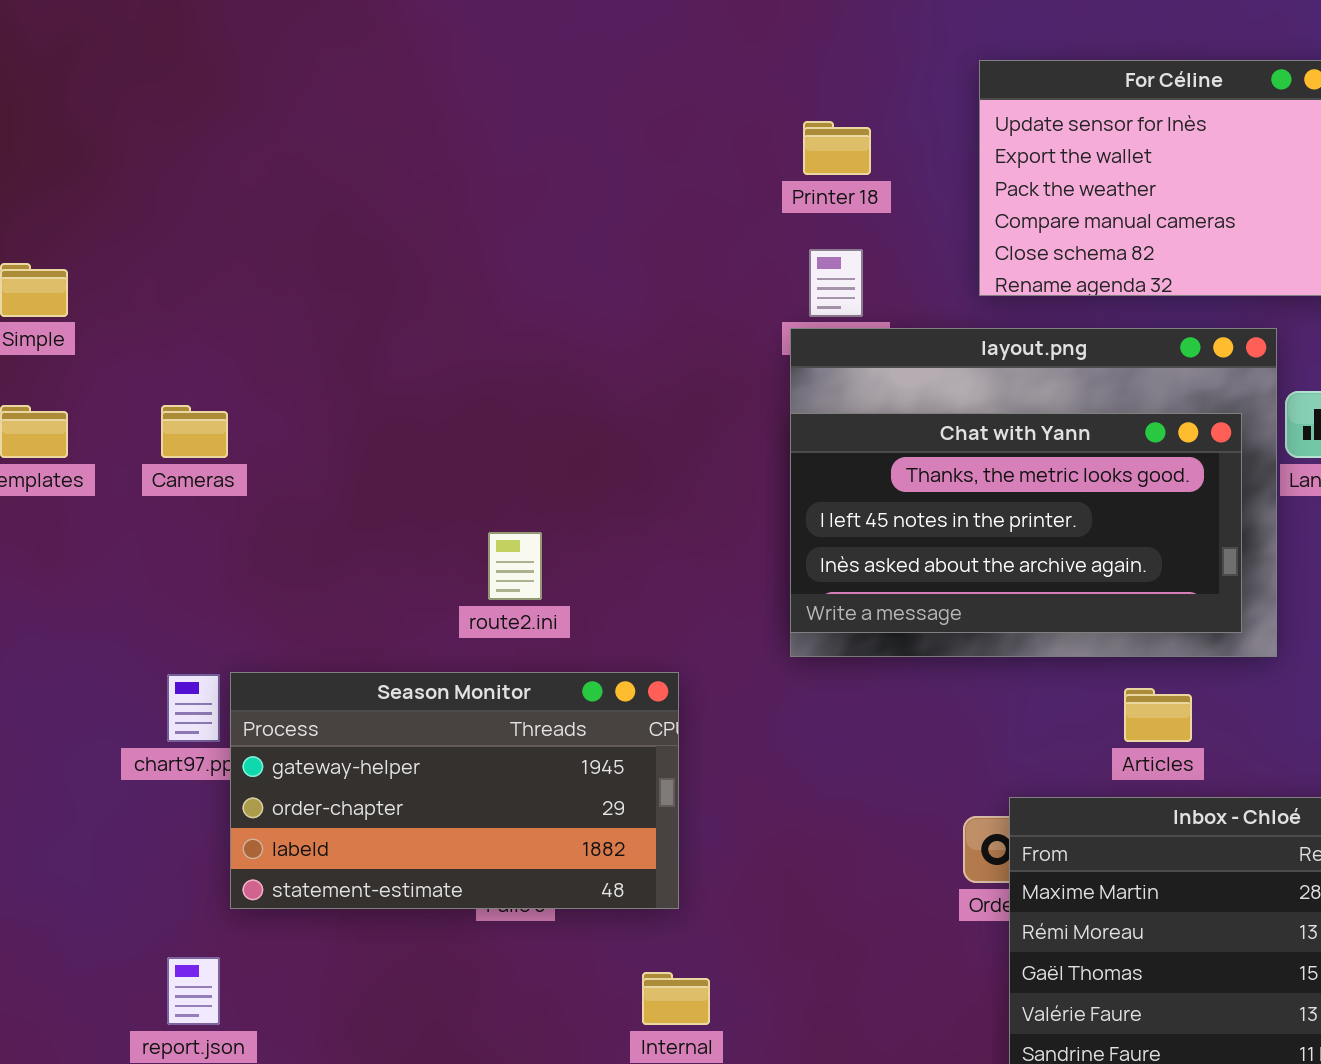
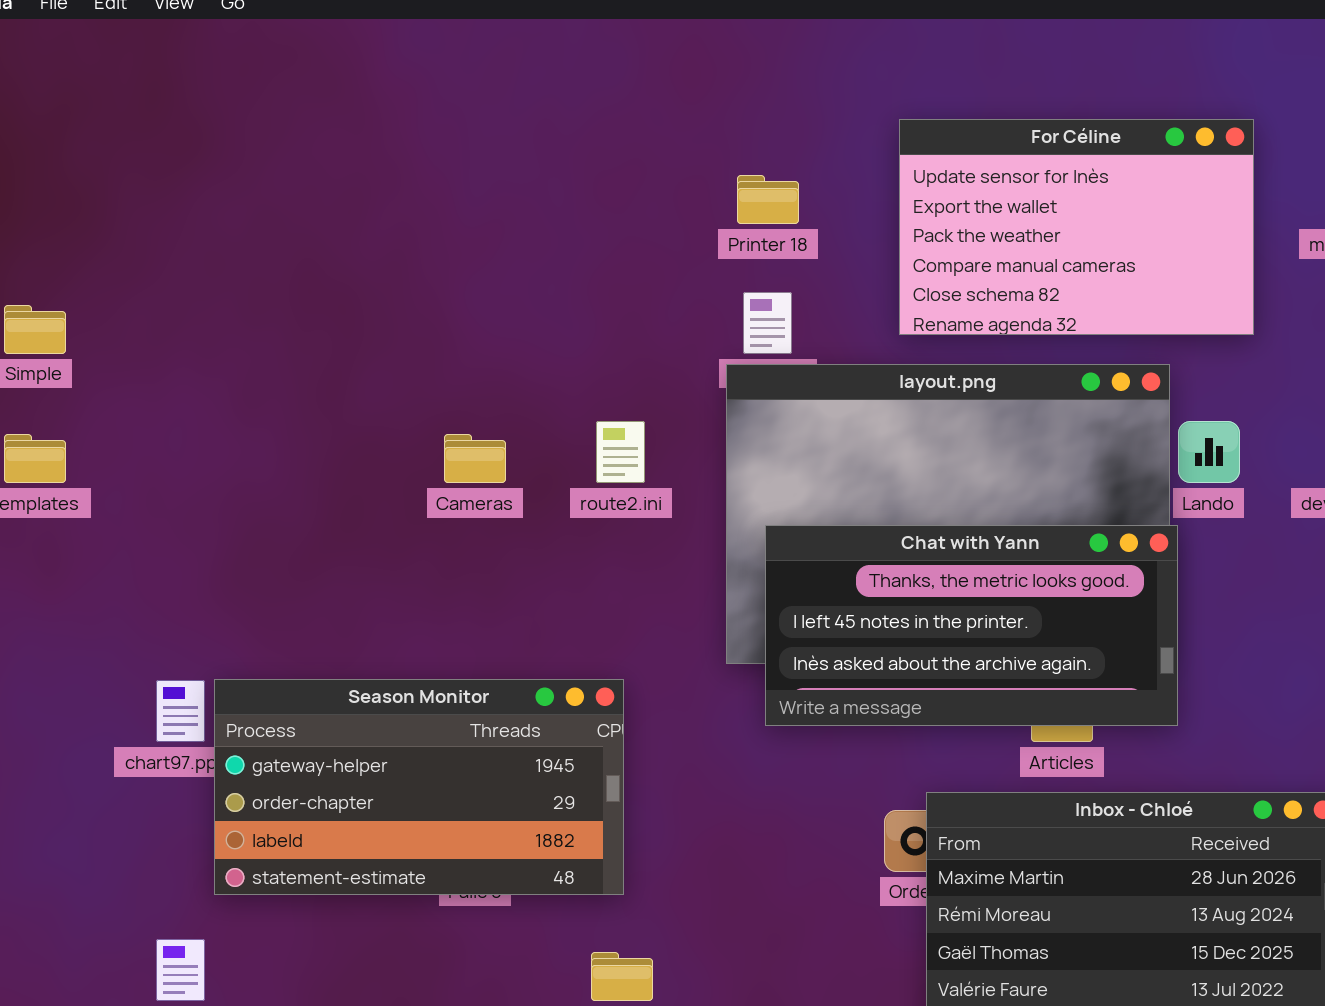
Cameras: [161,405,228,458] -> [444,434,506,483], moved
Chat with Yann: [790,413,1242,633] -> [765,525,1178,726], moved
route2.ini: [488,532,542,600] -> [596,421,645,483], moved

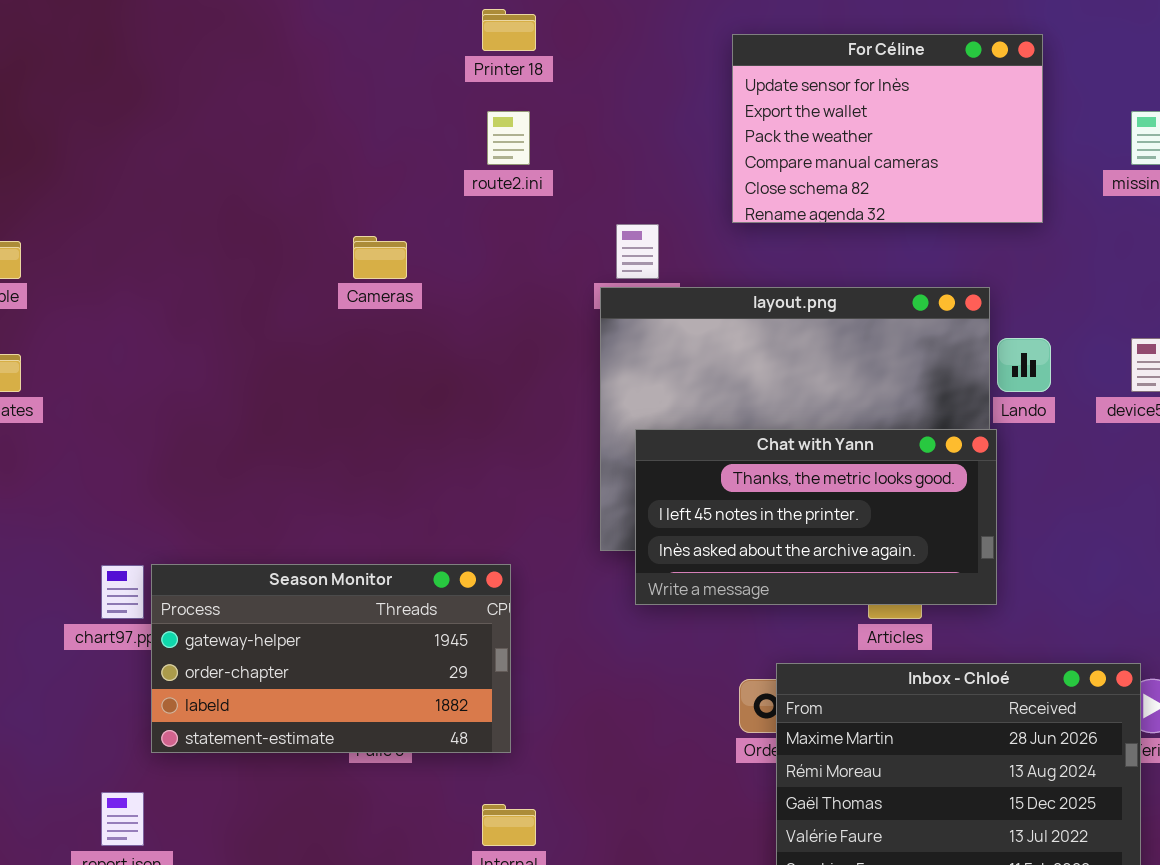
For Céline: [899,119,1254,335] -> [732,34,1043,223], moved
Printer 18: [737,175,799,224] -> [482,9,536,51], moved
route2.ini: [596,421,645,483] -> [487,111,530,165], moved
Cameras: [444,434,506,483] -> [353,236,407,279], moved

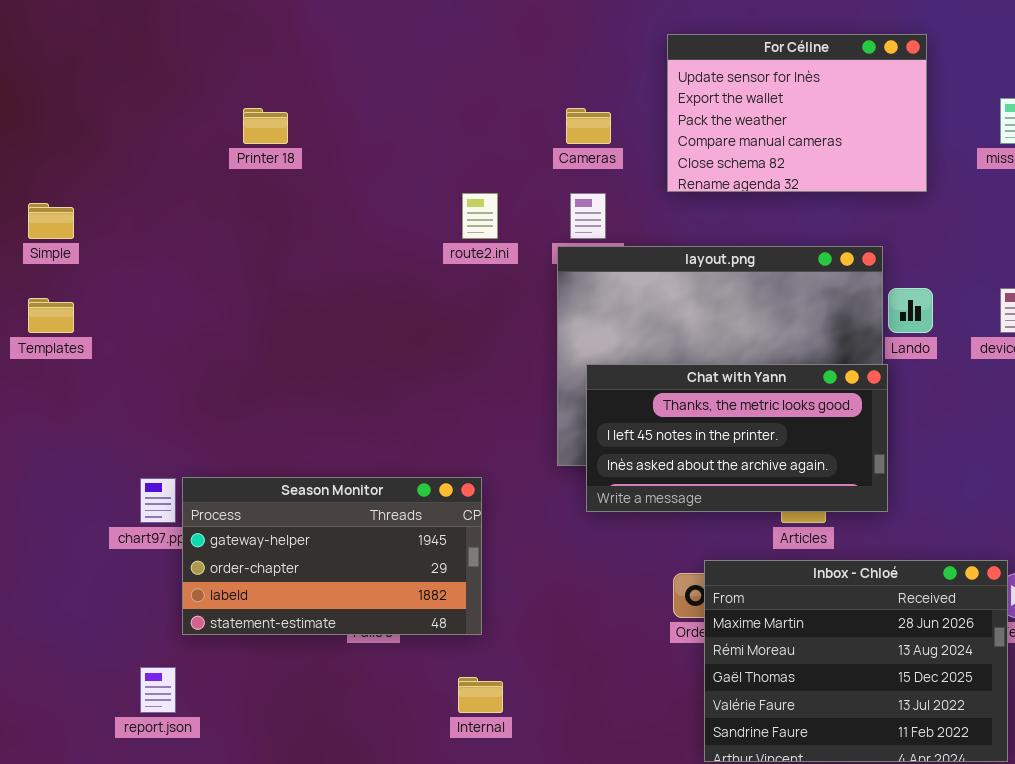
Printer 18: [482,9,536,51] -> [243,108,288,144], moved
route2.ini: [487,111,530,165] -> [462,193,498,239], moved
Cameras: [353,236,407,279] -> [566,108,611,144], moved

